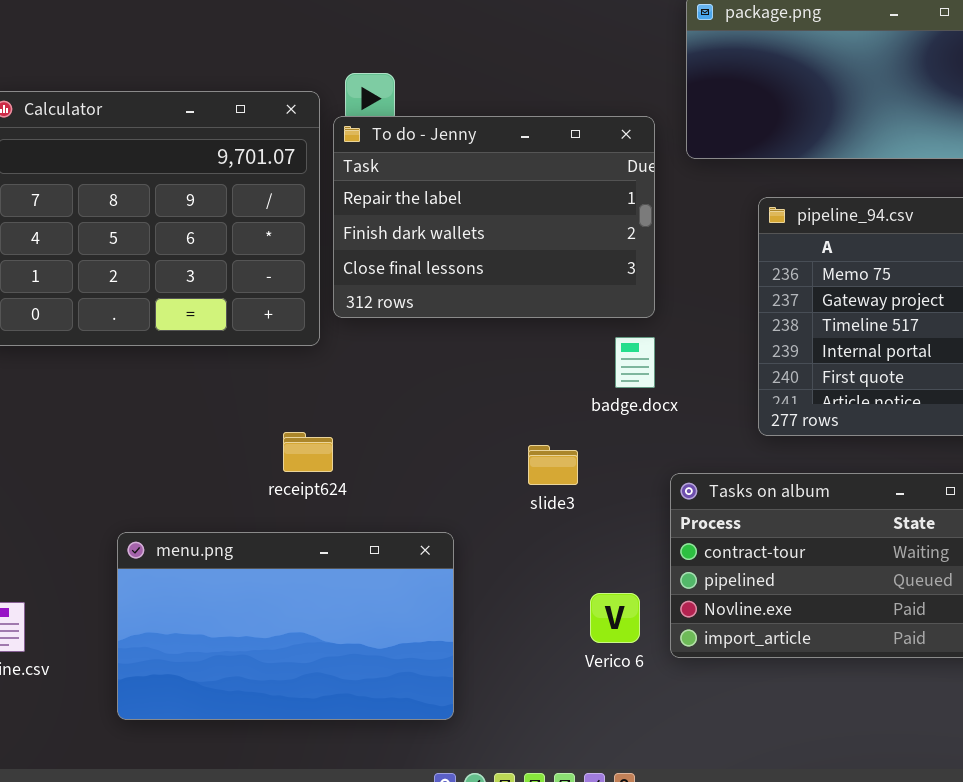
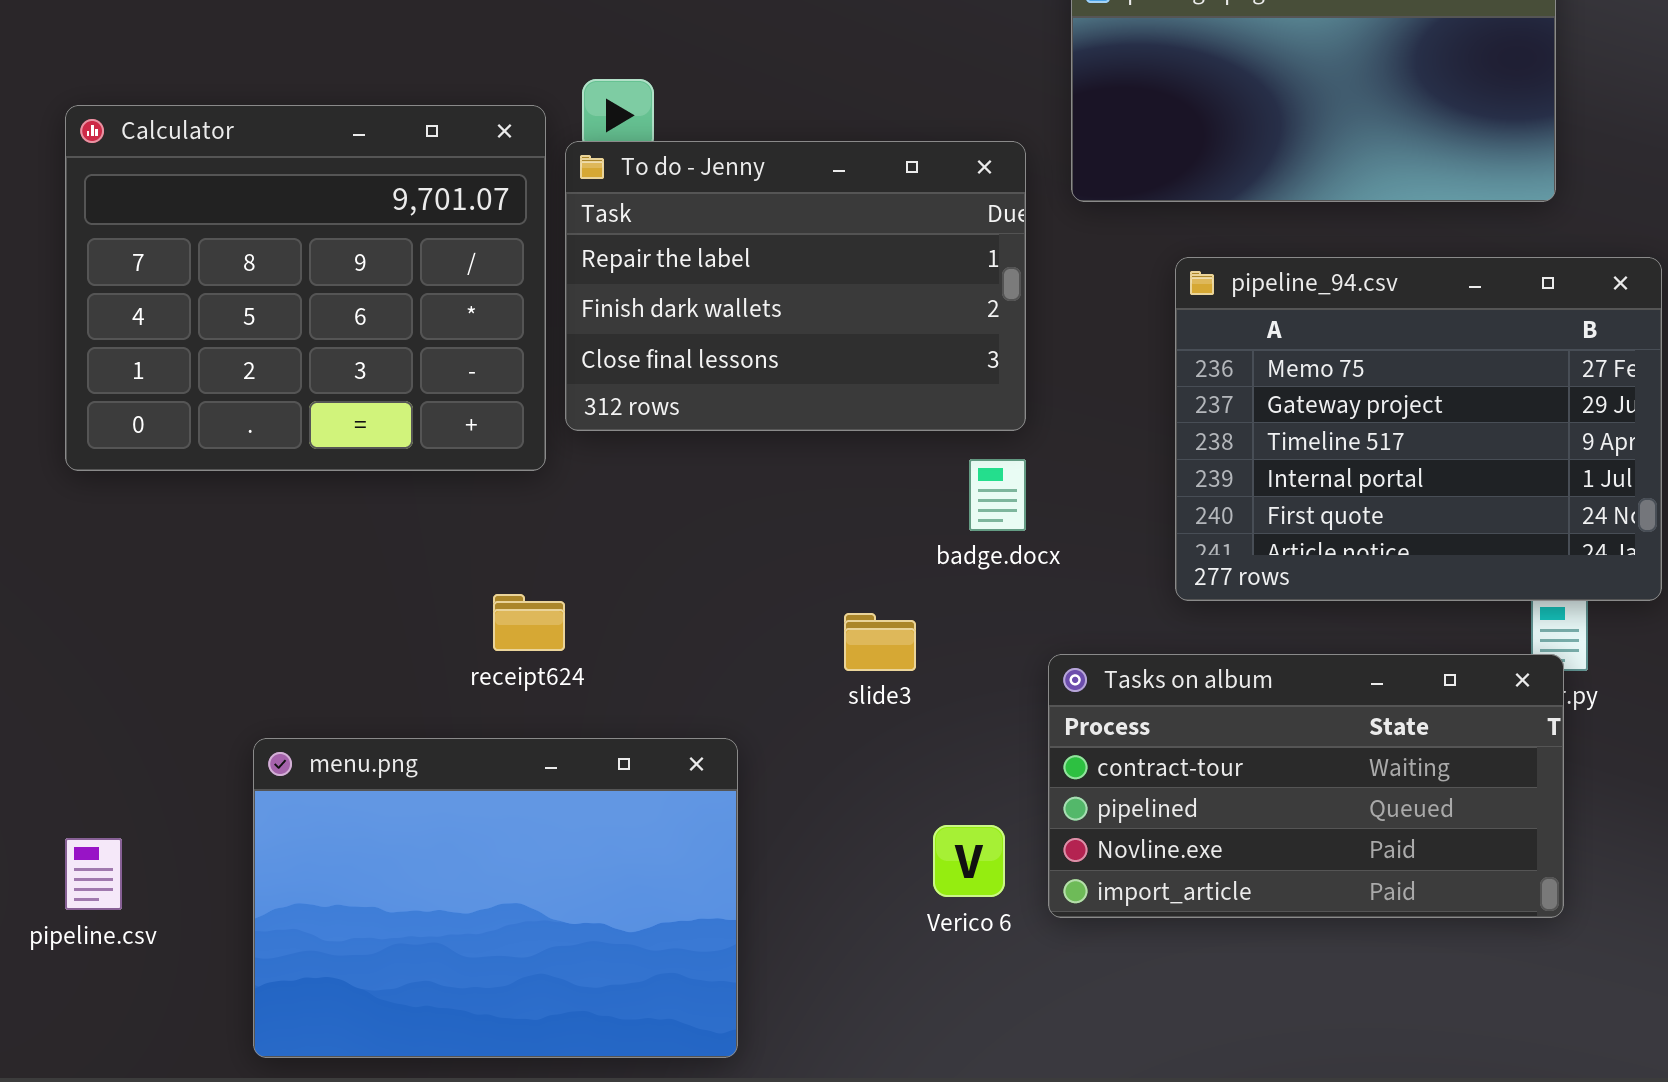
menu.png: [117,532,454,720] -> [253,738,738,1058], resized

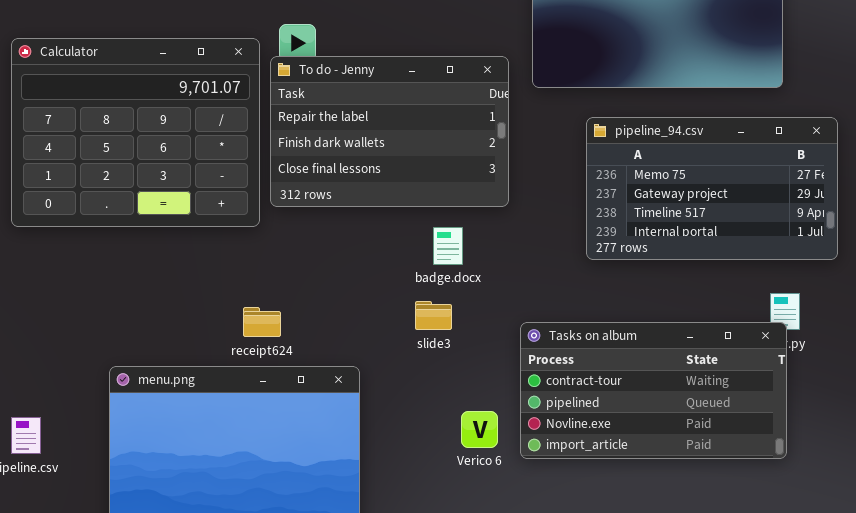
pipeline_94.csv: [1175,257,1662,601] -> [586,117,838,260], resized
badge.docx: [969,459,1026,531] -> [433,227,463,265], moved
receipt624: [493,594,565,651] -> [243,307,281,337], moved

